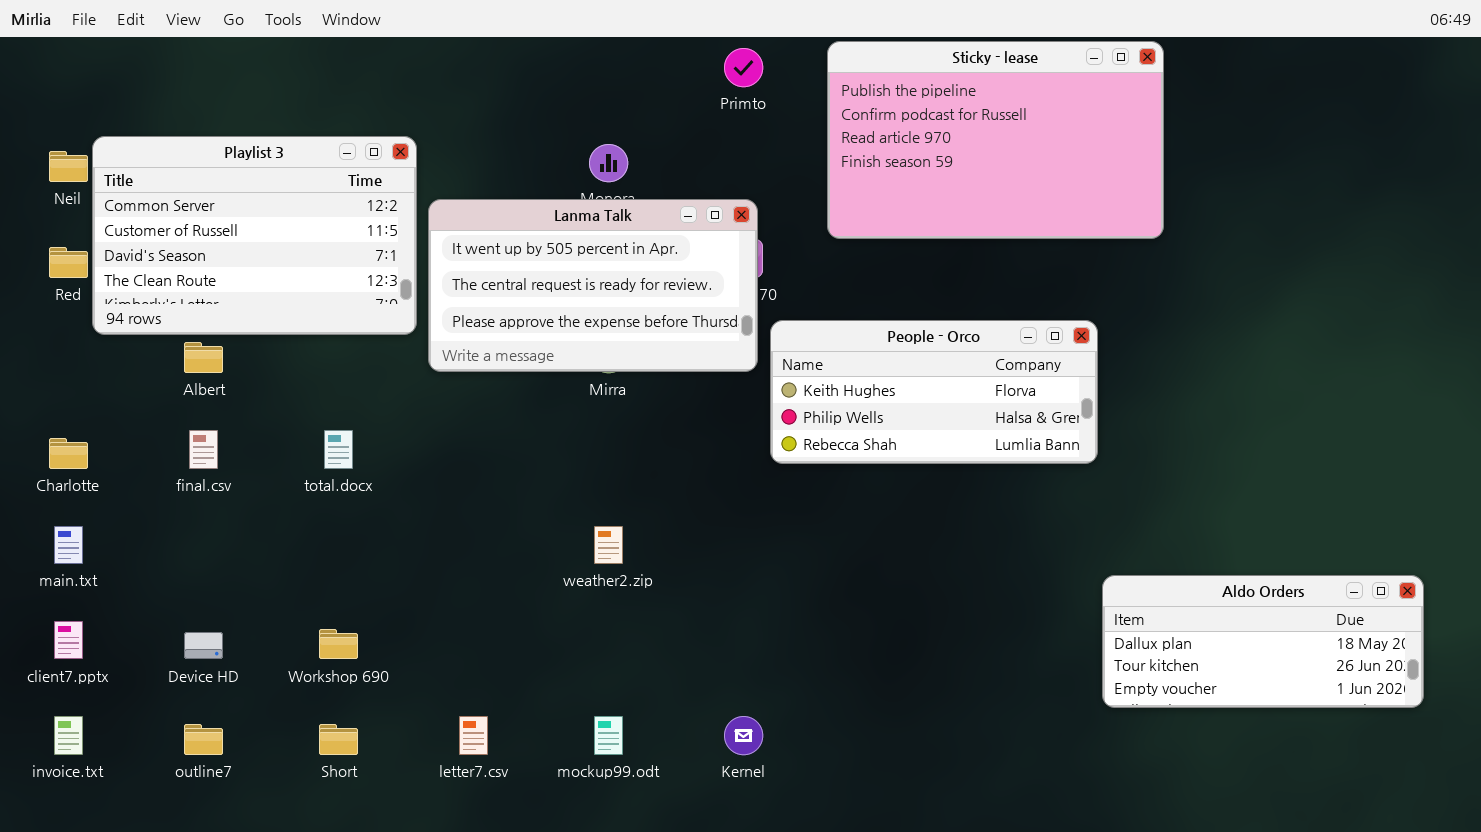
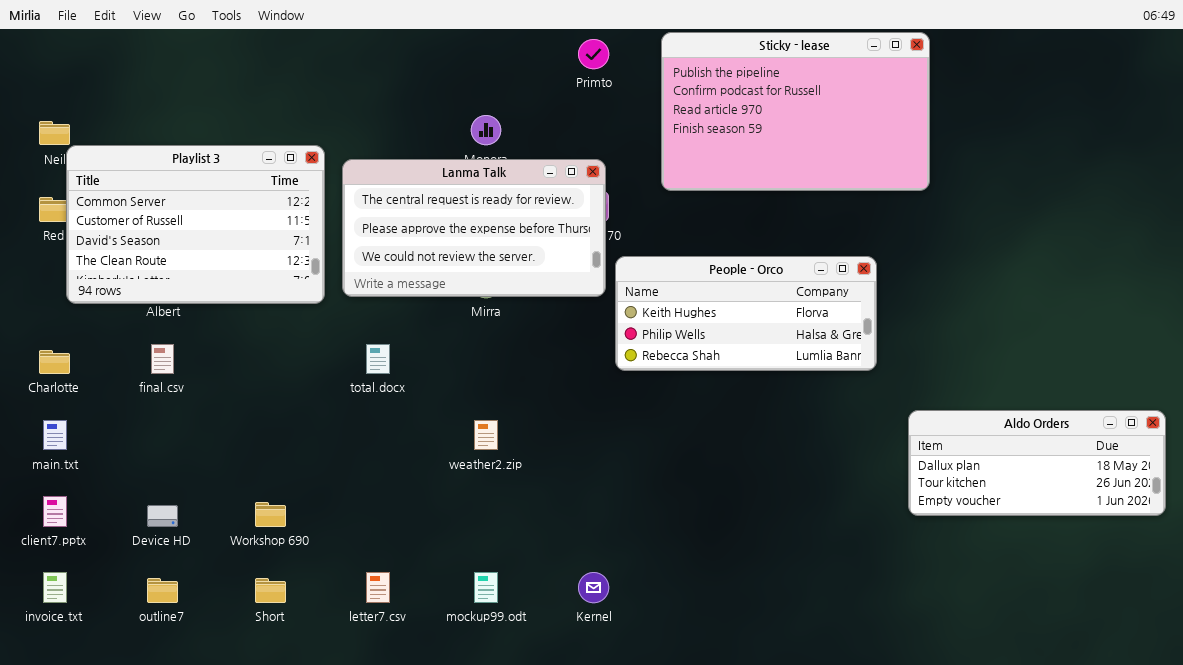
Playlist 3: [92,136,417,335] -> [66,145,325,304], moved
Lanma Talk: [428,199,758,372] -> [342,159,606,297], scrolled down 1 row
total.docx: [324,430,353,469] -> [366,344,390,374], moved
Aldo Orders: [1102,575,1424,708] -> [908,410,1166,516], moved

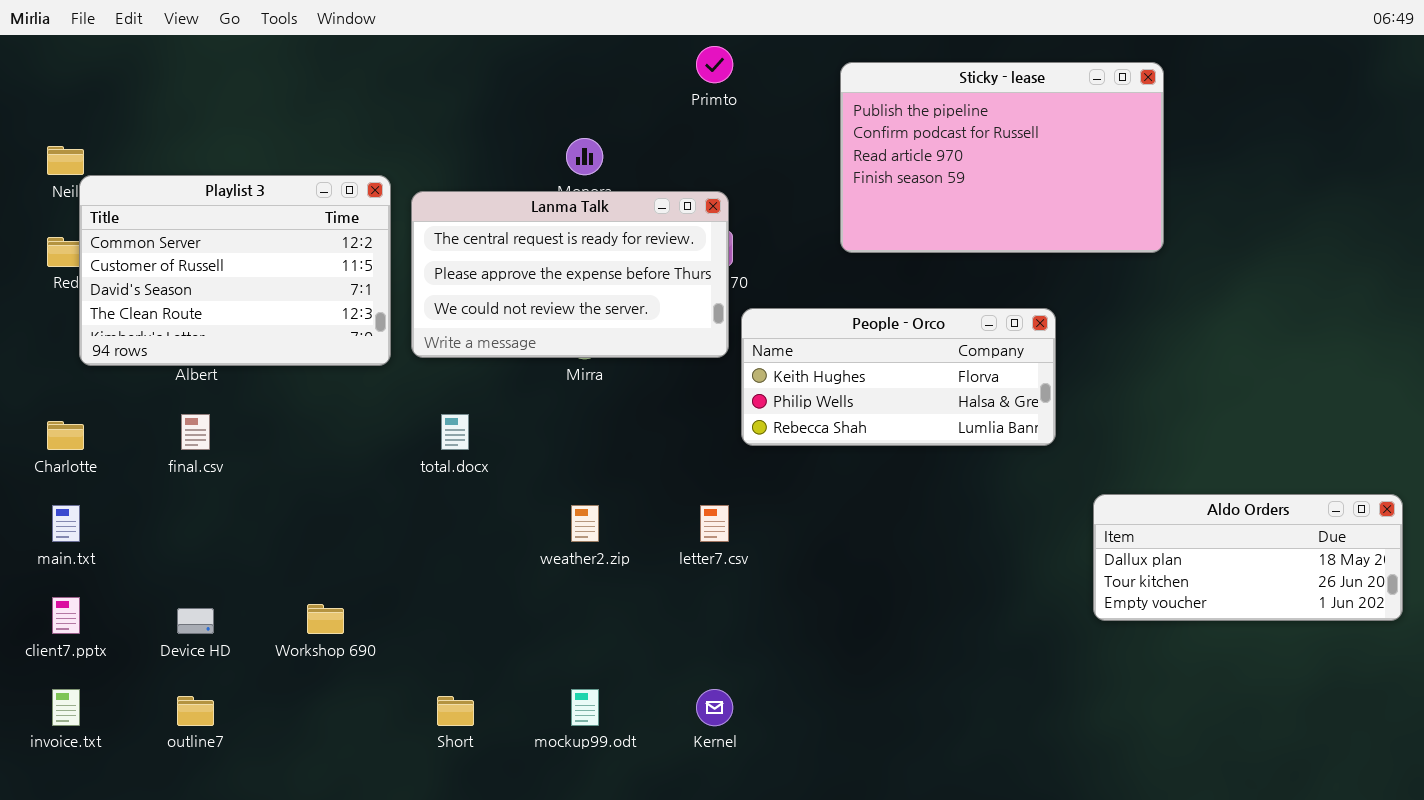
Sticky - lease: [661,32,930,191] -> [840,62,1164,253], moved
letter7.csv: [366,572,390,603] -> [700,505,729,542], moved
Short: [255,578,286,603] -> [437,696,474,726], moved

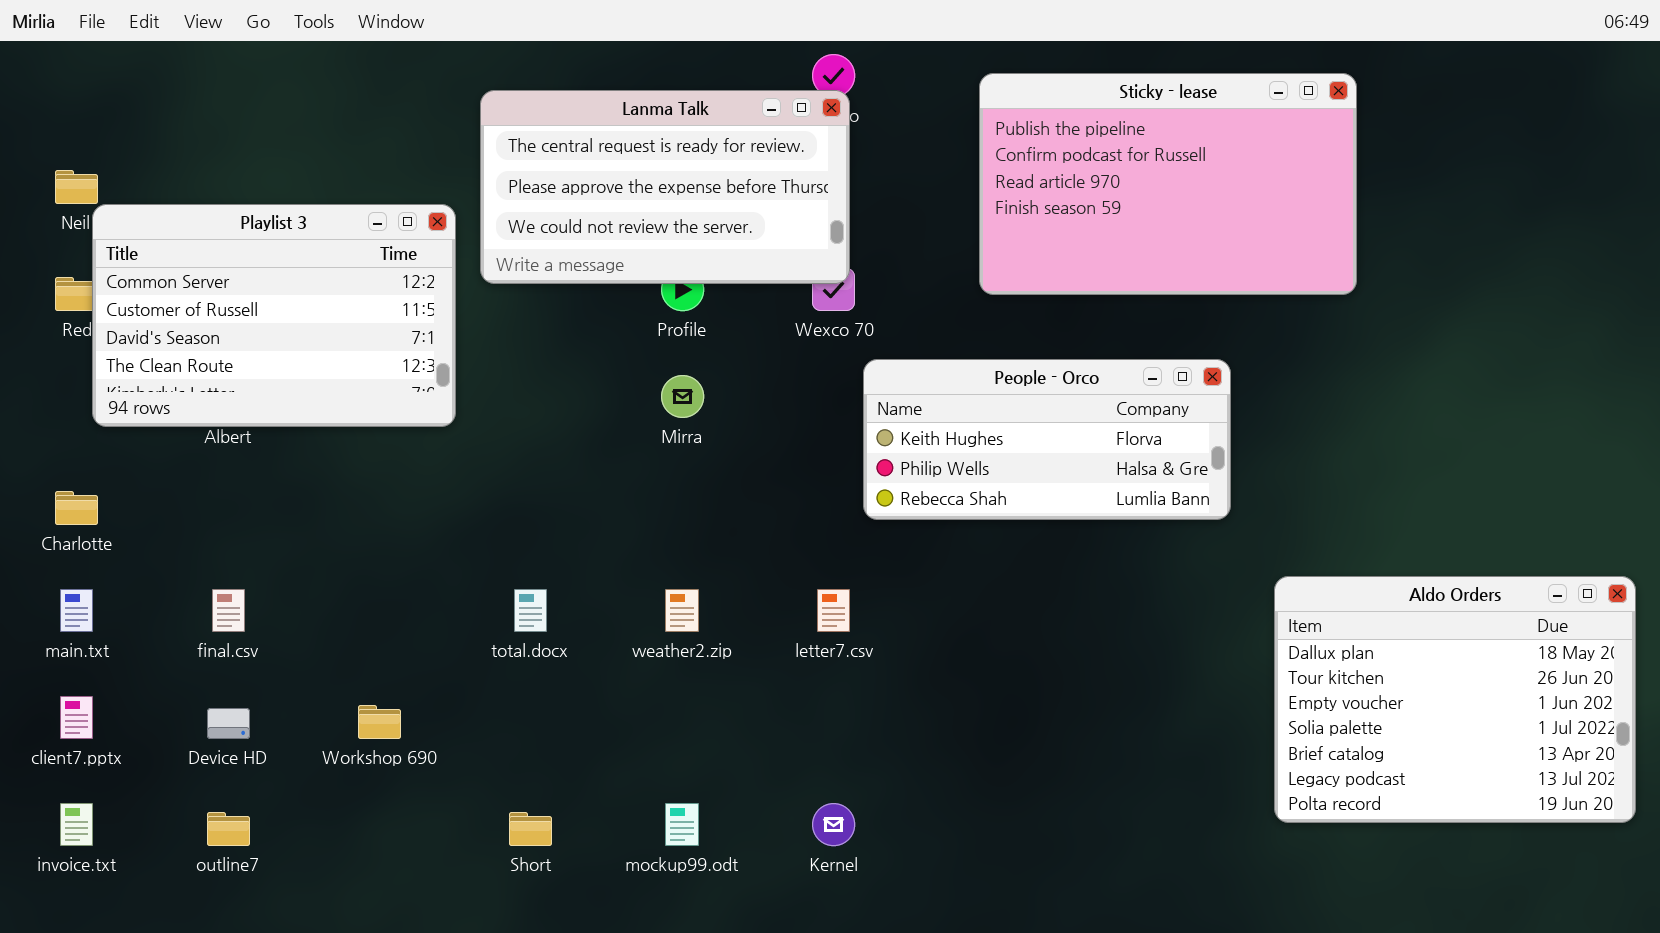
Lanma Talk: [411,191,729,358] -> [480,90,850,284], moved
final.csv: [181,414,210,450] -> [212,589,245,632], moved
total.docx: [441,414,469,450] -> [514,589,547,632], moved
Aldo Orders: [1093,494,1403,621] -> [1274,576,1636,823], resized

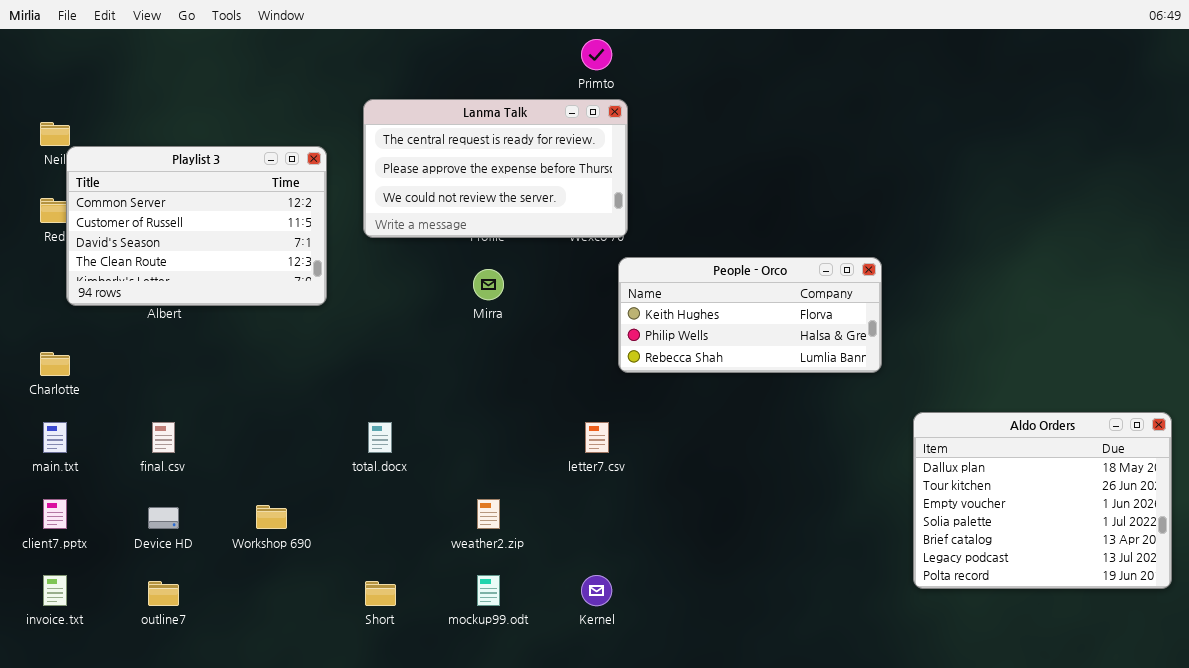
Sticky - lease: [979,73,1357,295] -> none, closed
Lanma Talk: [480,90,850,284] -> [363,99,628,238], moved
weather2.zip: [665,589,699,632] -> [477,499,500,529], moved

